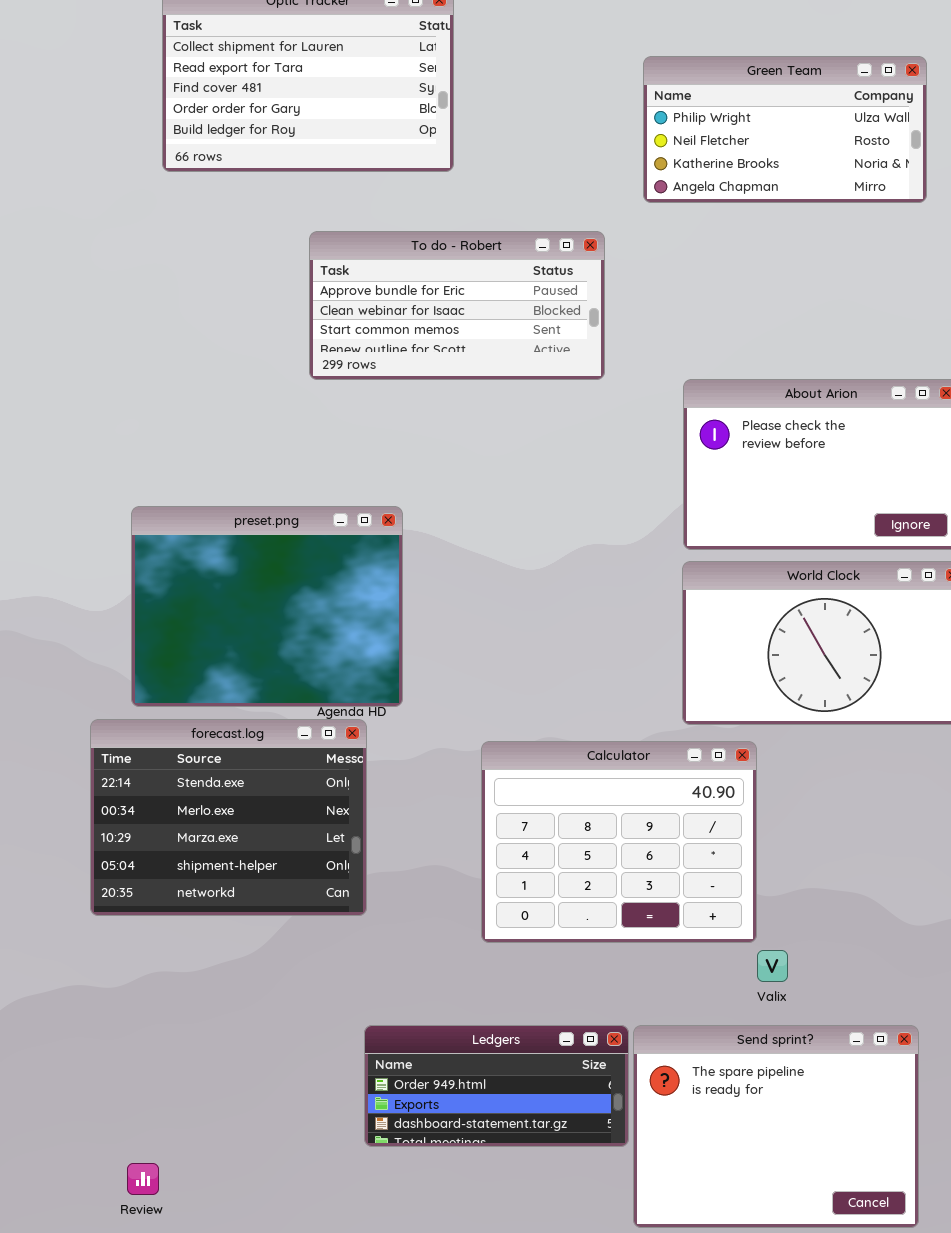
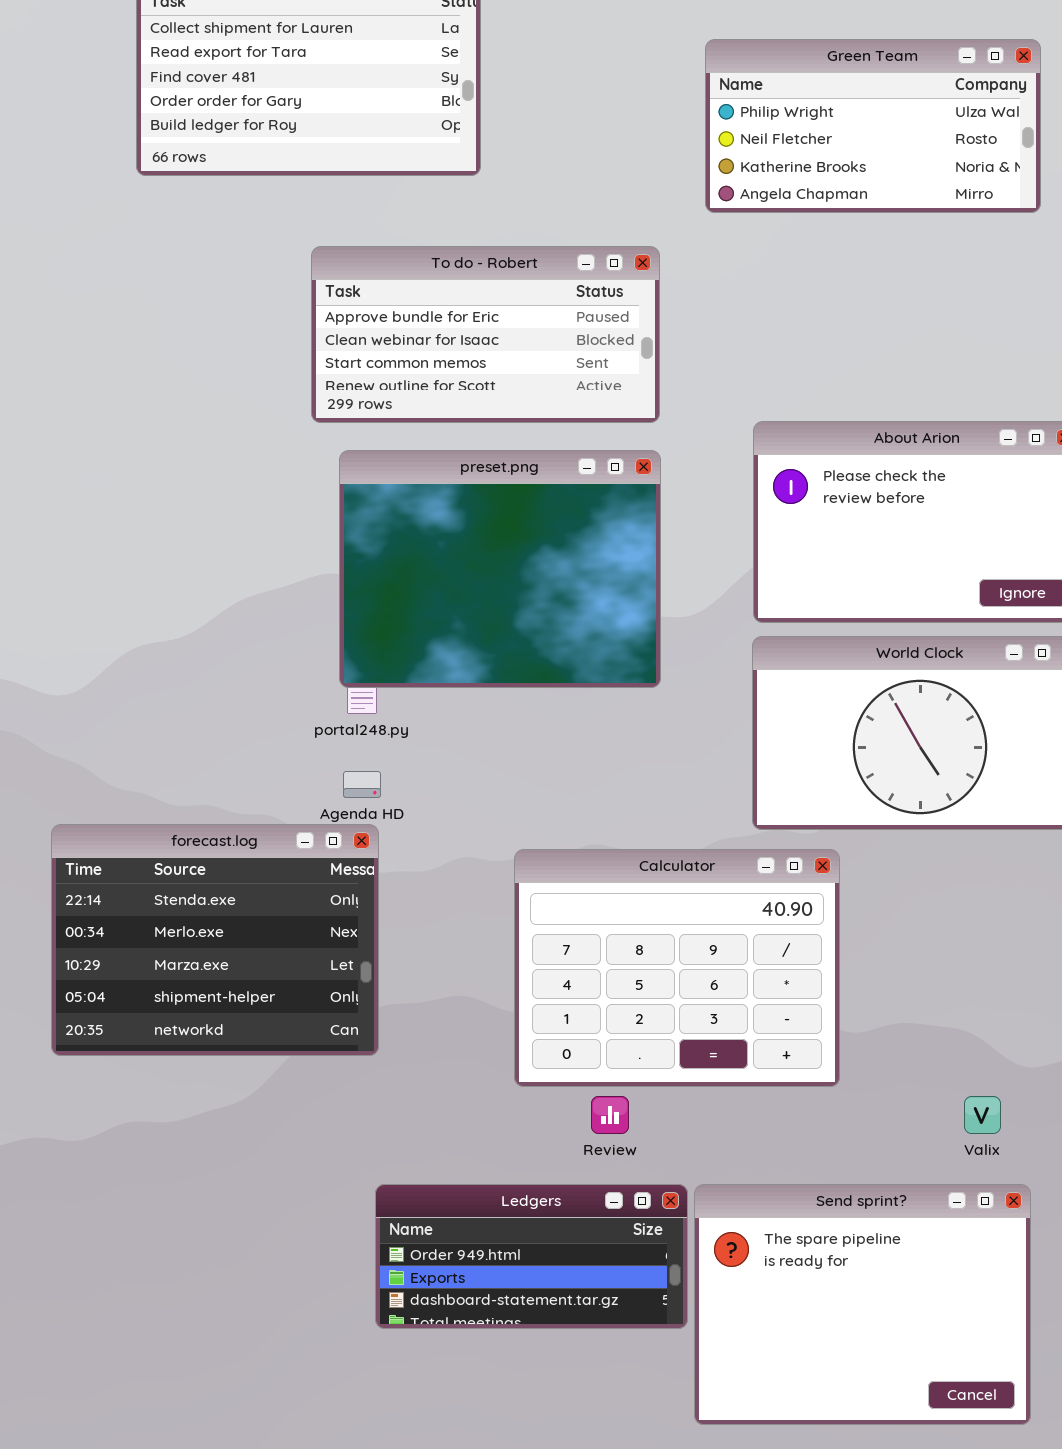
preset.png: [131,506,403,707] -> [339,450,661,688], moved
Valix: [757,950,788,982] -> [964,1096,1001,1134], moved
Review: [127,1163,159,1195] -> [591,1096,629,1134], moved

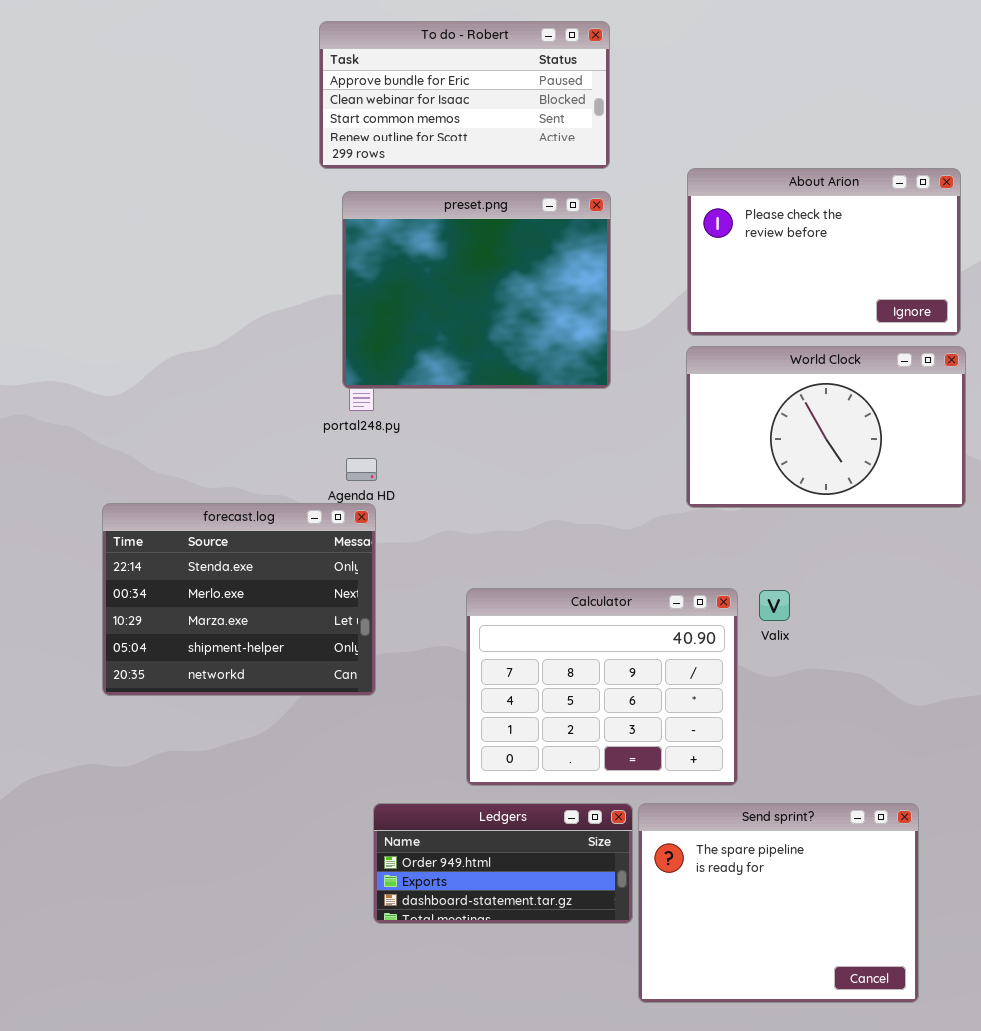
Calculator: [514,849,840,1087] -> [466,588,738,786], moved
Valix: [964,1096,1001,1134] -> [759,590,790,621], moved

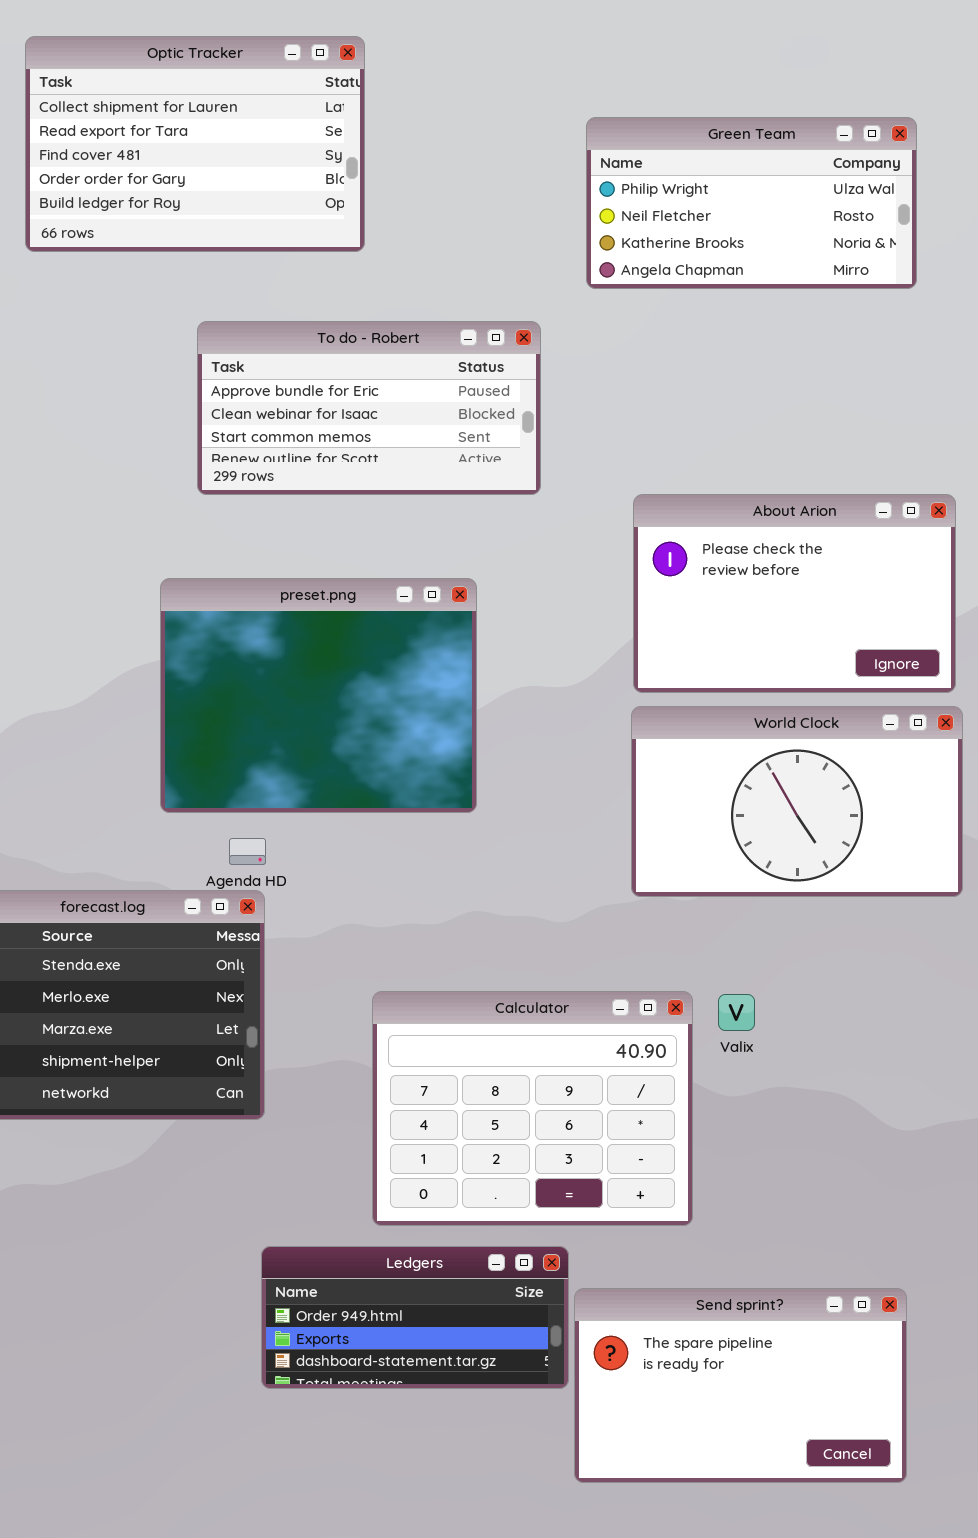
preset.png: [342,191,611,389] -> [160,578,477,813], moved
Send sprint?: [638,803,919,1003] -> [574,1288,907,1483], resized

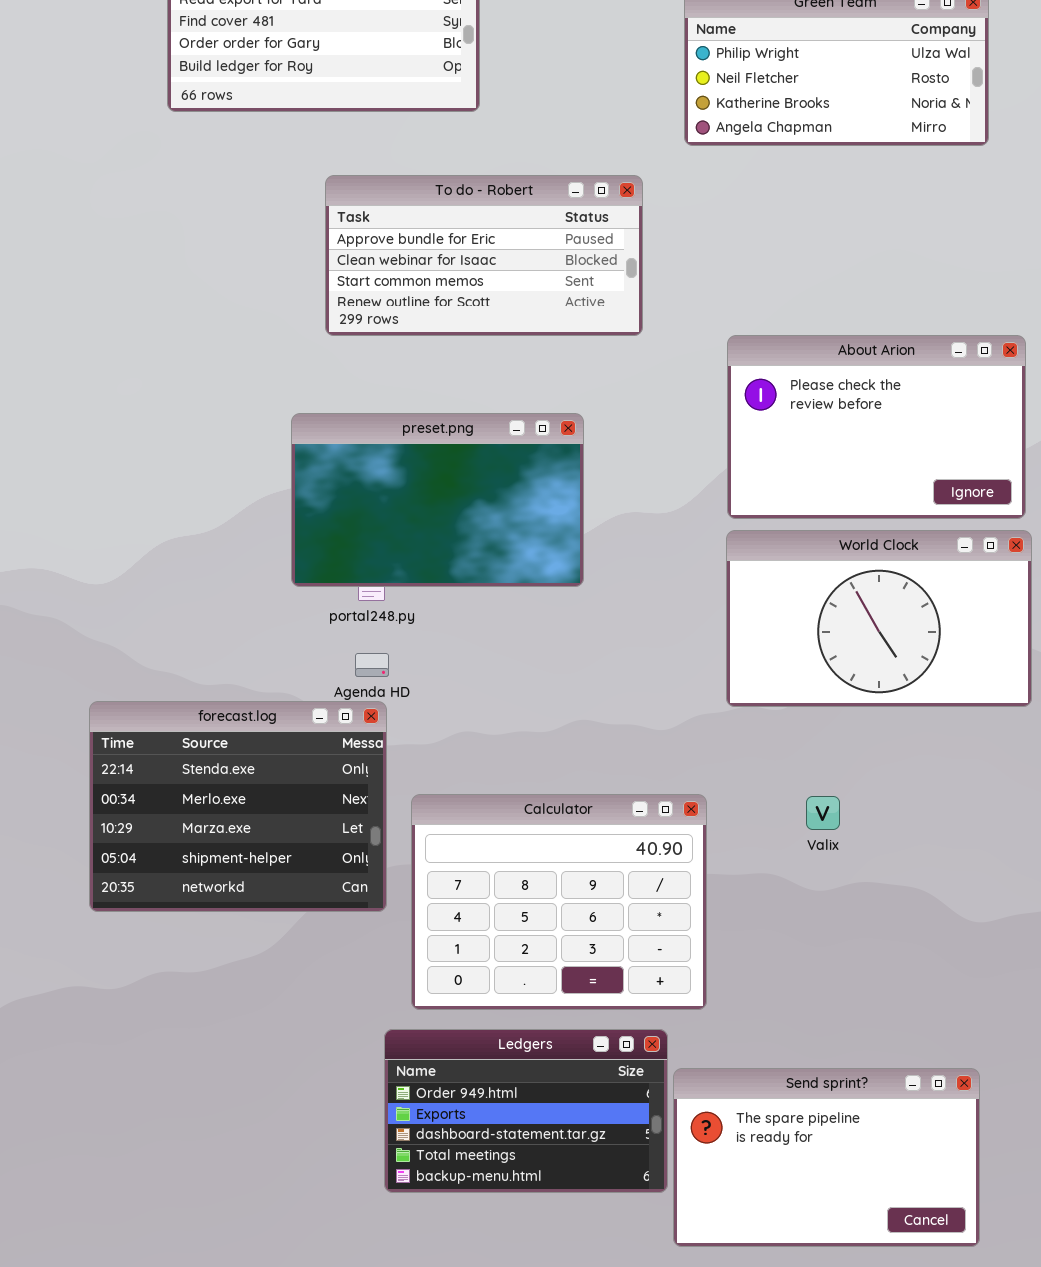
preset.png: [160,578,477,813] -> [291,413,584,587], resized
Calculator: [372,991,693,1226] -> [411,794,707,1010], moved
Ledgers: [261,1246,569,1389] -> [384,1029,668,1193], resized

